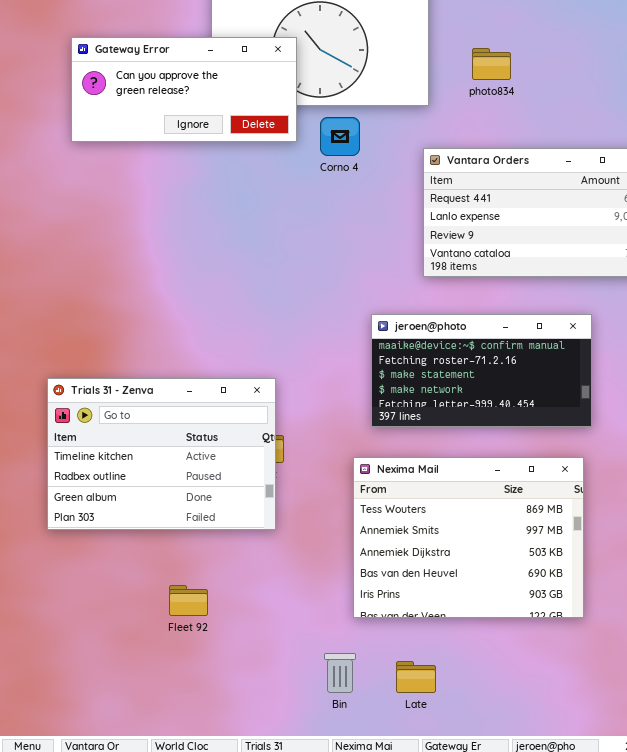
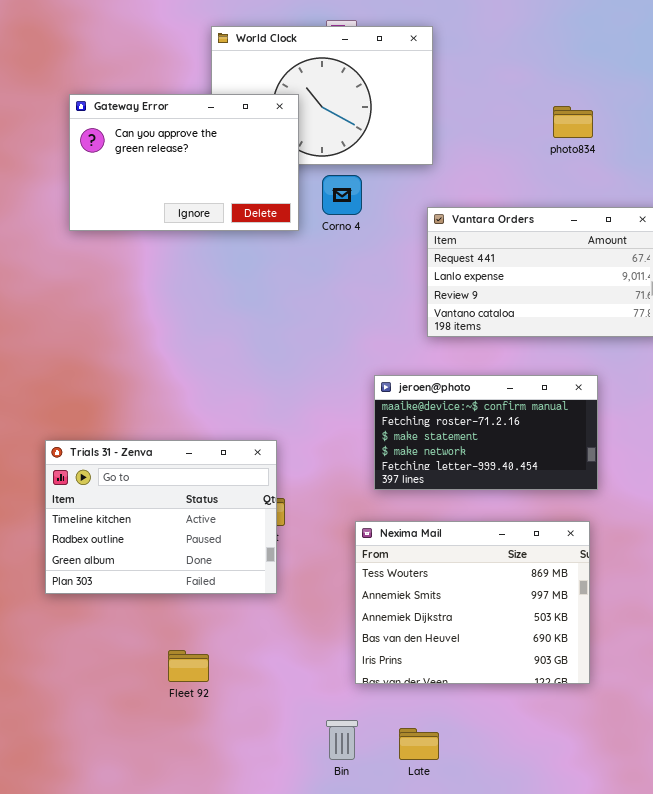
Gateway Error: [71,37,297,142] -> [69,94,299,231], resized
photo834: [472,48,511,80] -> [553,106,593,138], moved

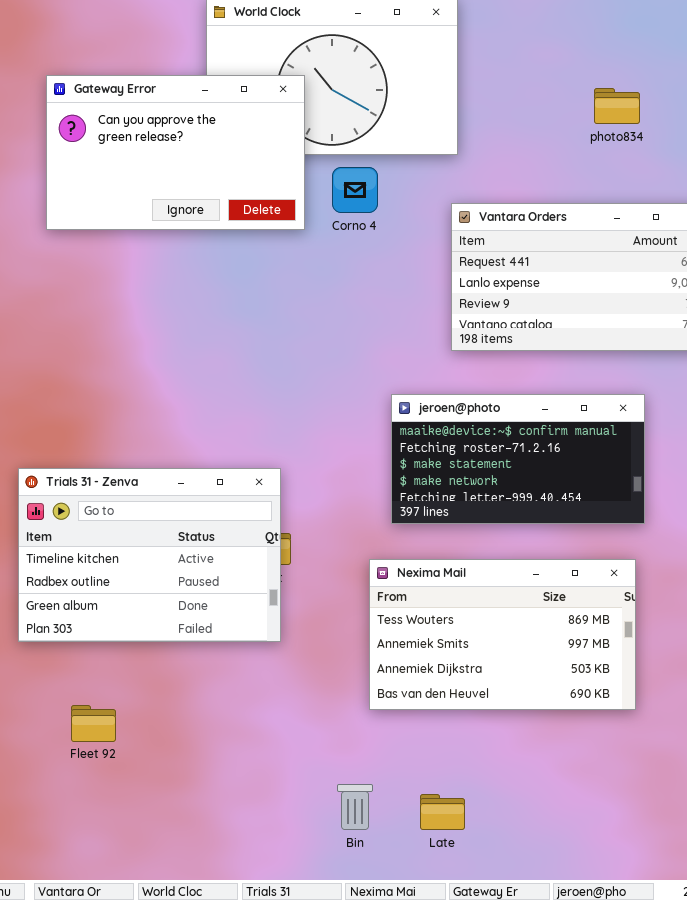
Nexima Mail: [355,521,590,684] -> [369,559,636,710], resized
Fleet 92: [168,650,209,682] -> [71,705,116,742], moved

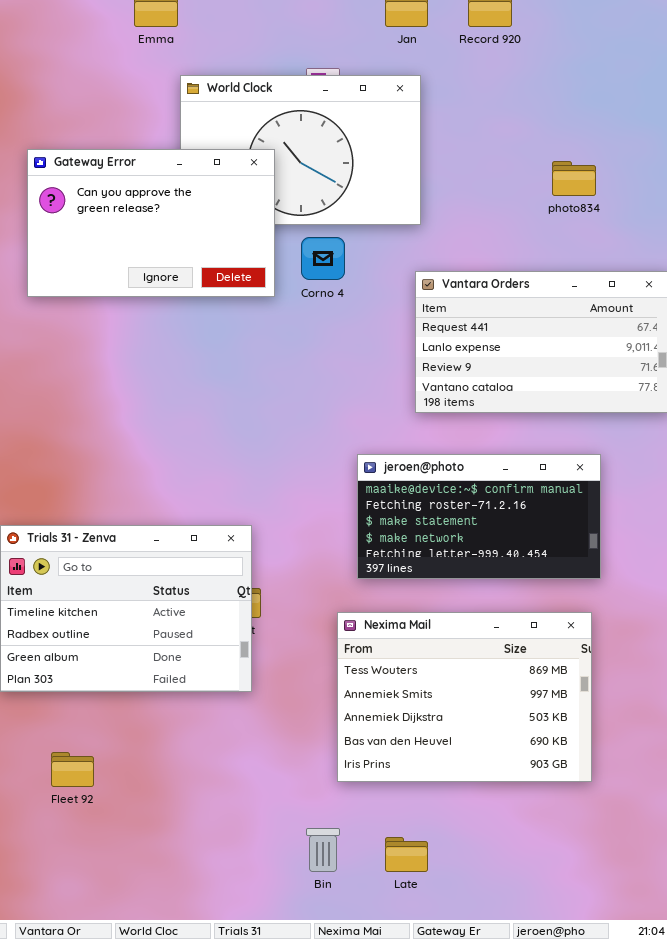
Nexima Mail: [369,559,636,710] -> [337,612,592,782], resized

